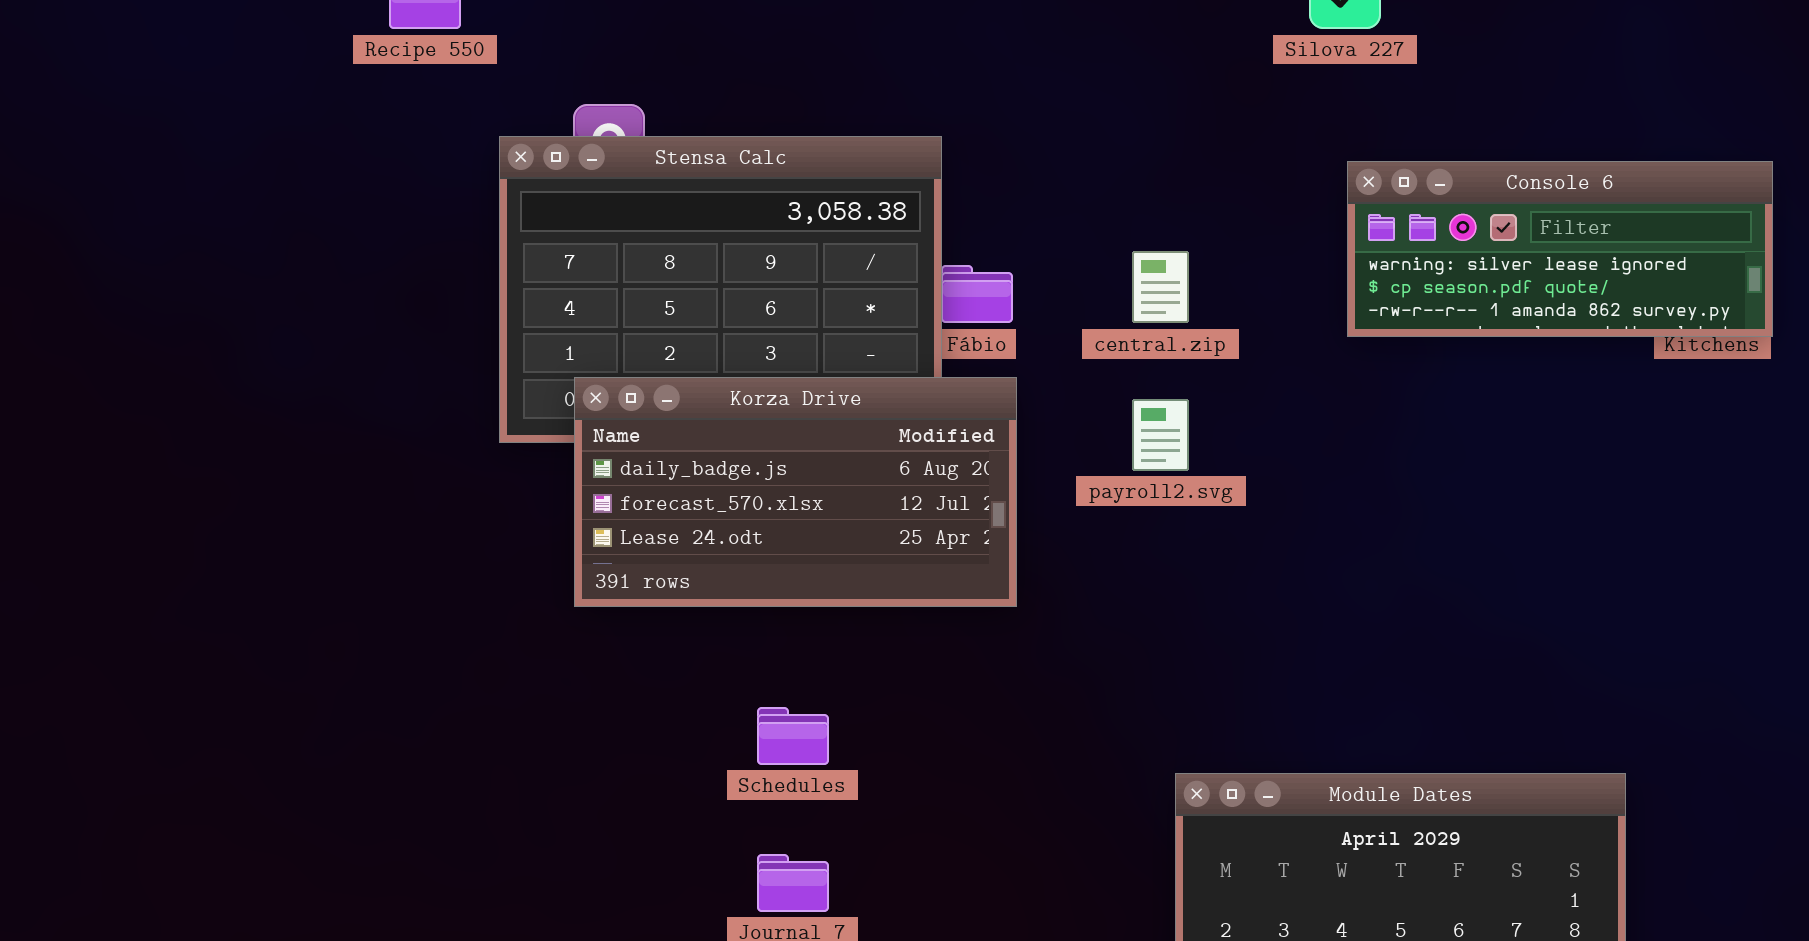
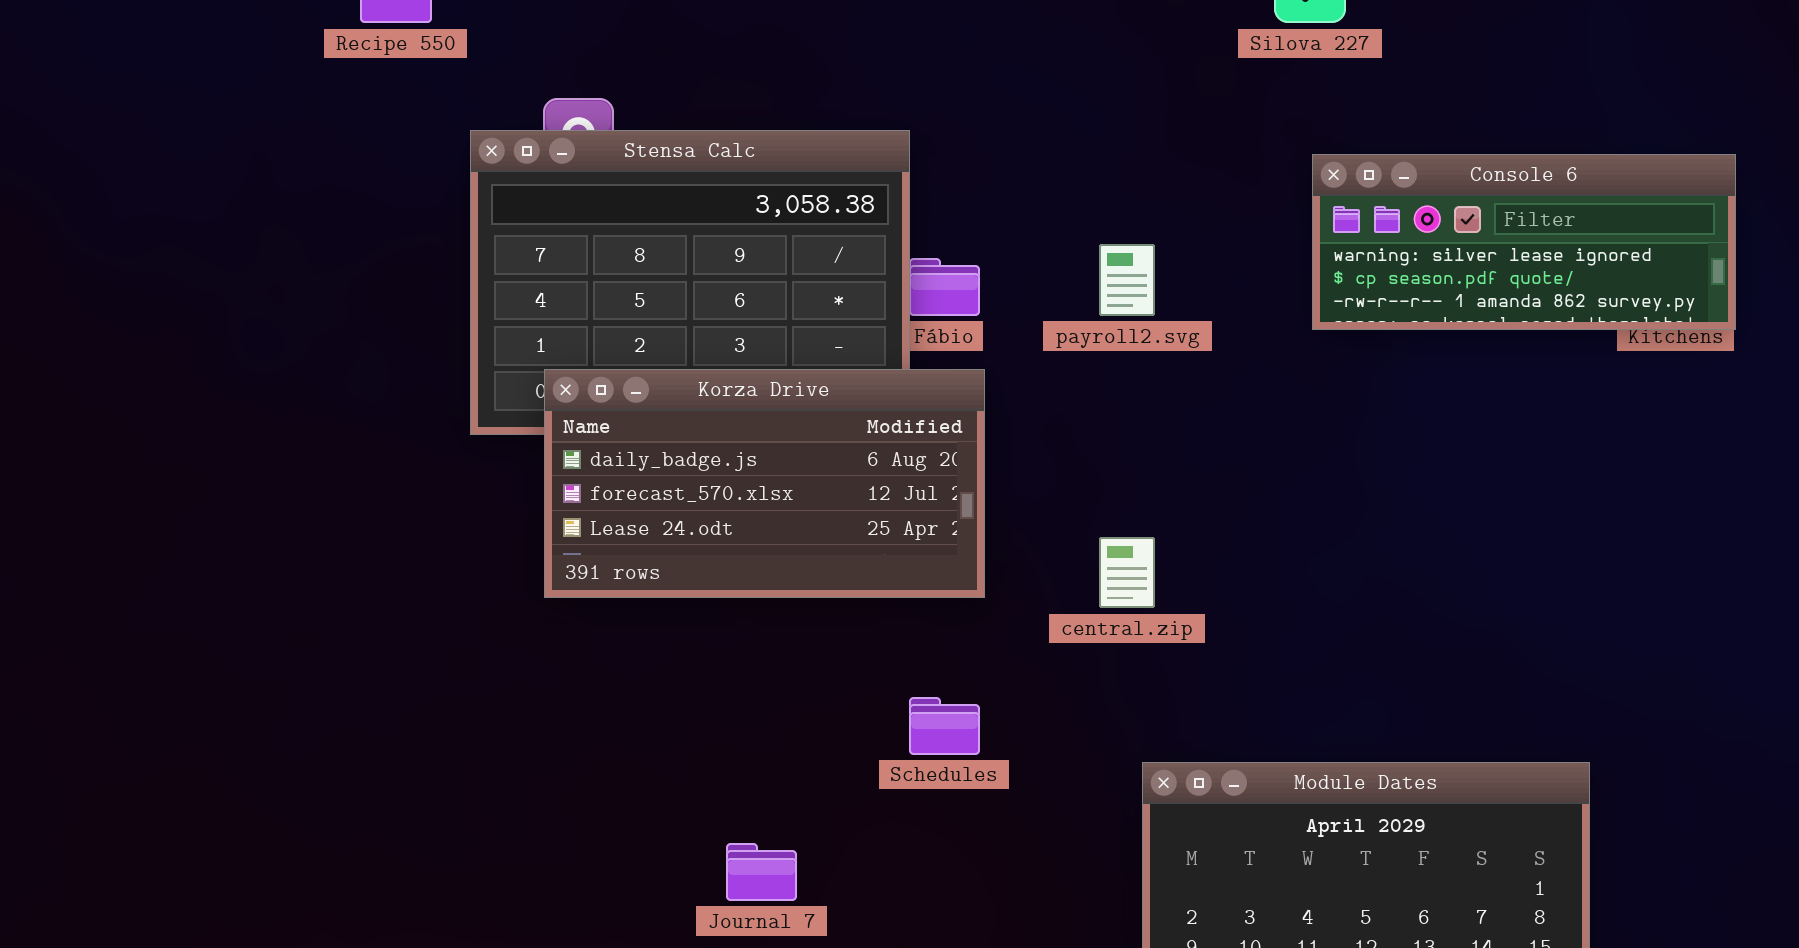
central.zip: [1132,251,1189,323] -> [1099,537,1155,608], moved
payroll2.svg: [1132,399,1189,471] -> [1099,244,1155,316], moved
Schedules: [757,707,829,765] -> [909,697,980,755], moved

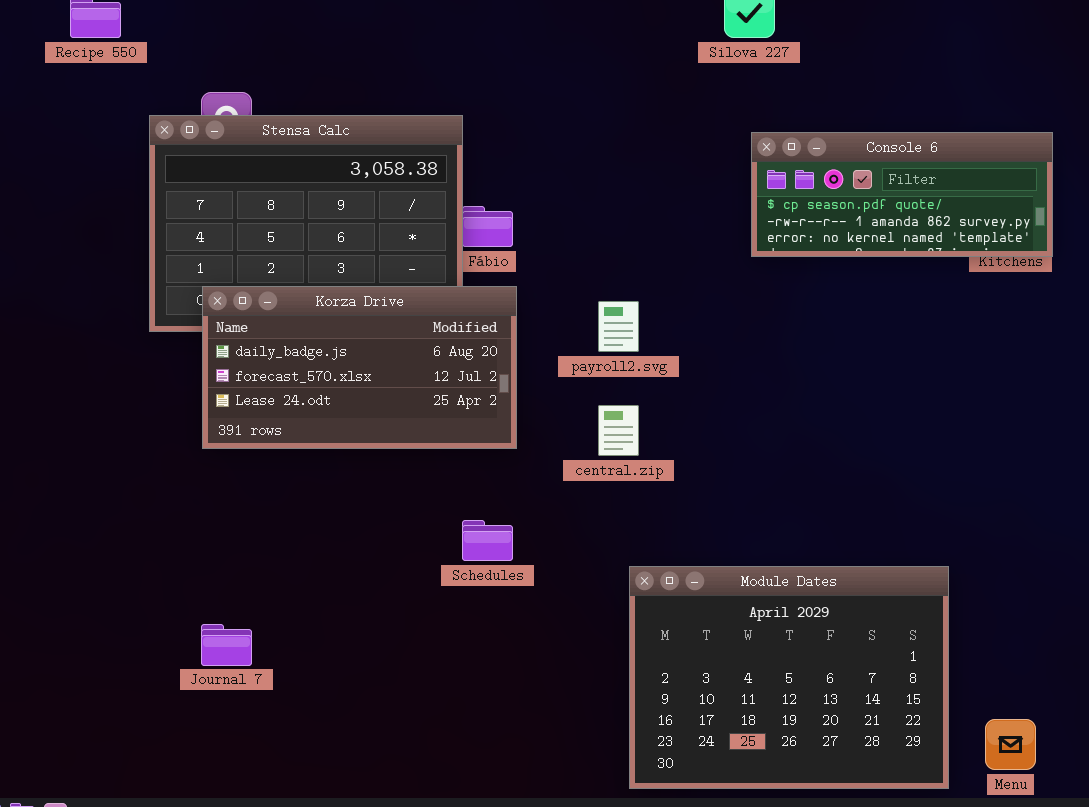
Console 6: [1312,154,1736,330] -> [751,132,1053,257], scrolled down 1 row
payroll2.svg: [1099,244,1155,316] -> [598,301,639,352], moved
Journal 7: [726,843,797,901] -> [201,624,252,666], moved

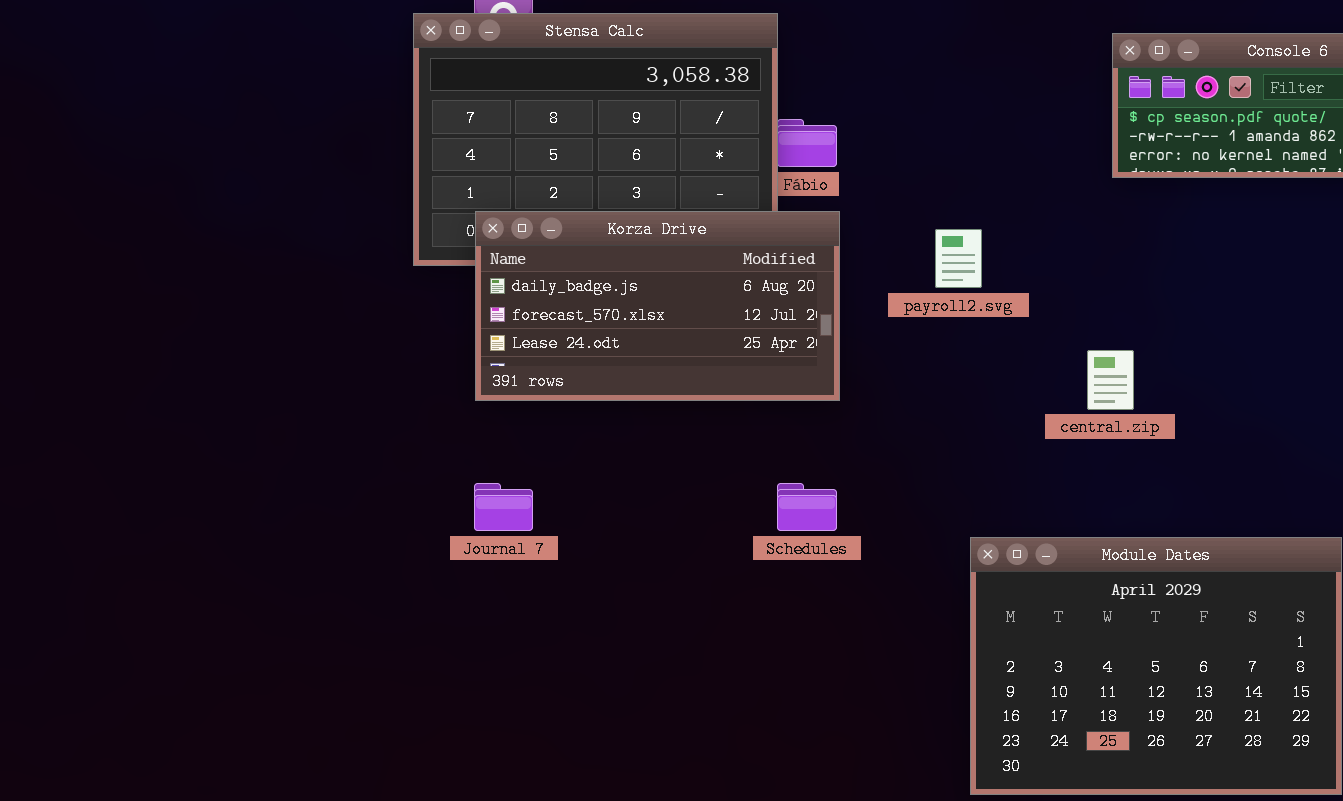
central.zip: [598,405,639,456] -> [1087,350,1134,410], moved
Journal 7: [201,624,252,666] -> [474,483,533,531], moved

